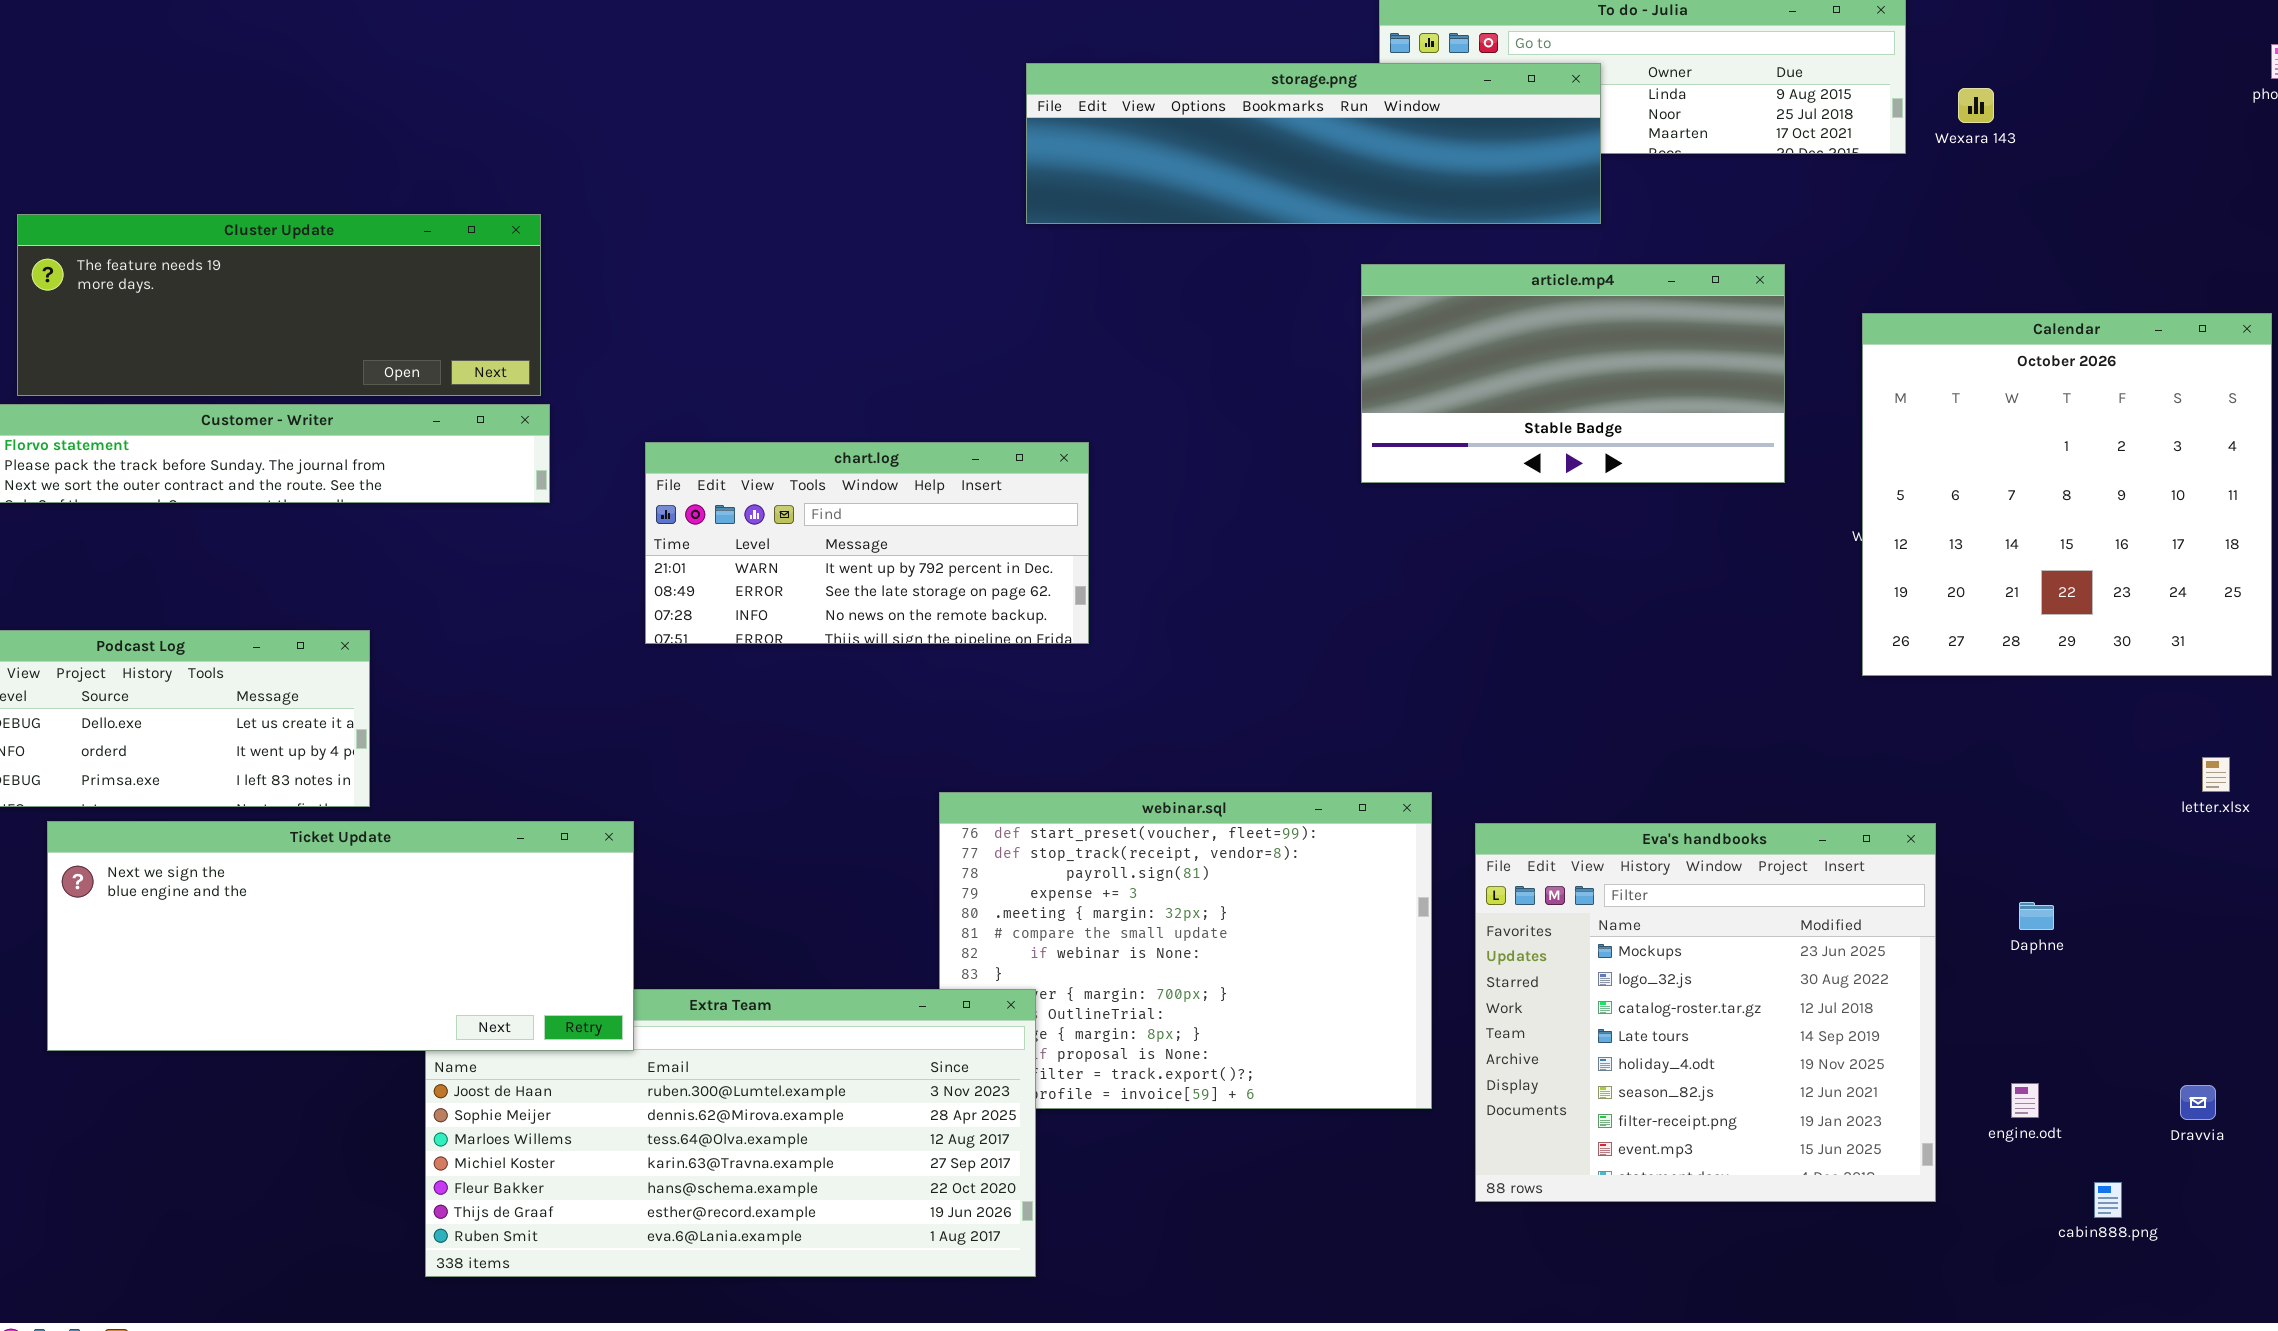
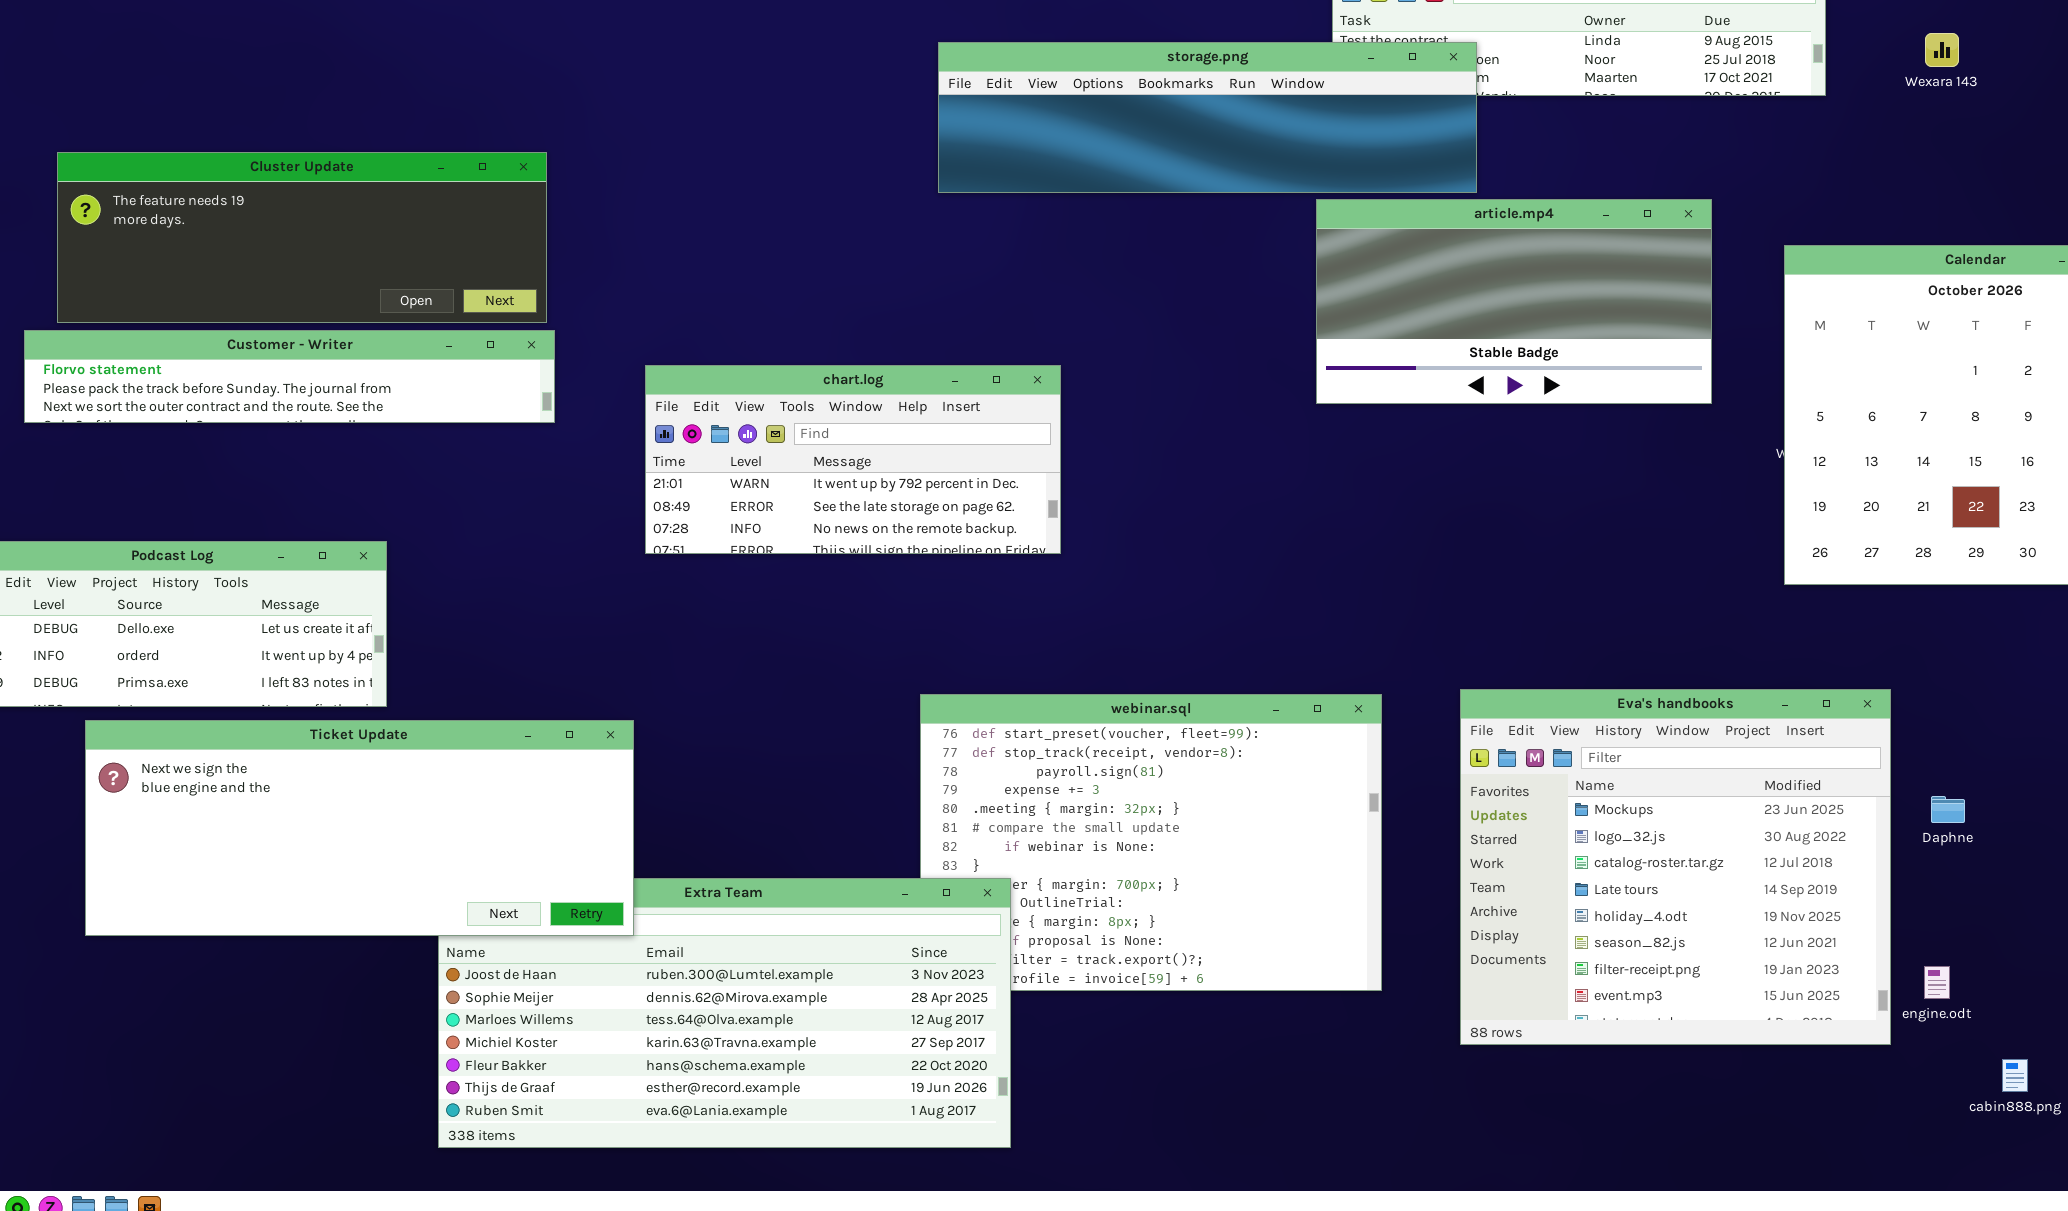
storage.png: [1026,63,1601,224] -> [938,42,1477,193], moved
Wexara 143: [1958,88,1994,123] -> [1925,33,1959,67], moved
Eva's handbooks: [1475,823,1936,1202] -> [1460,689,1891,1045], moved

